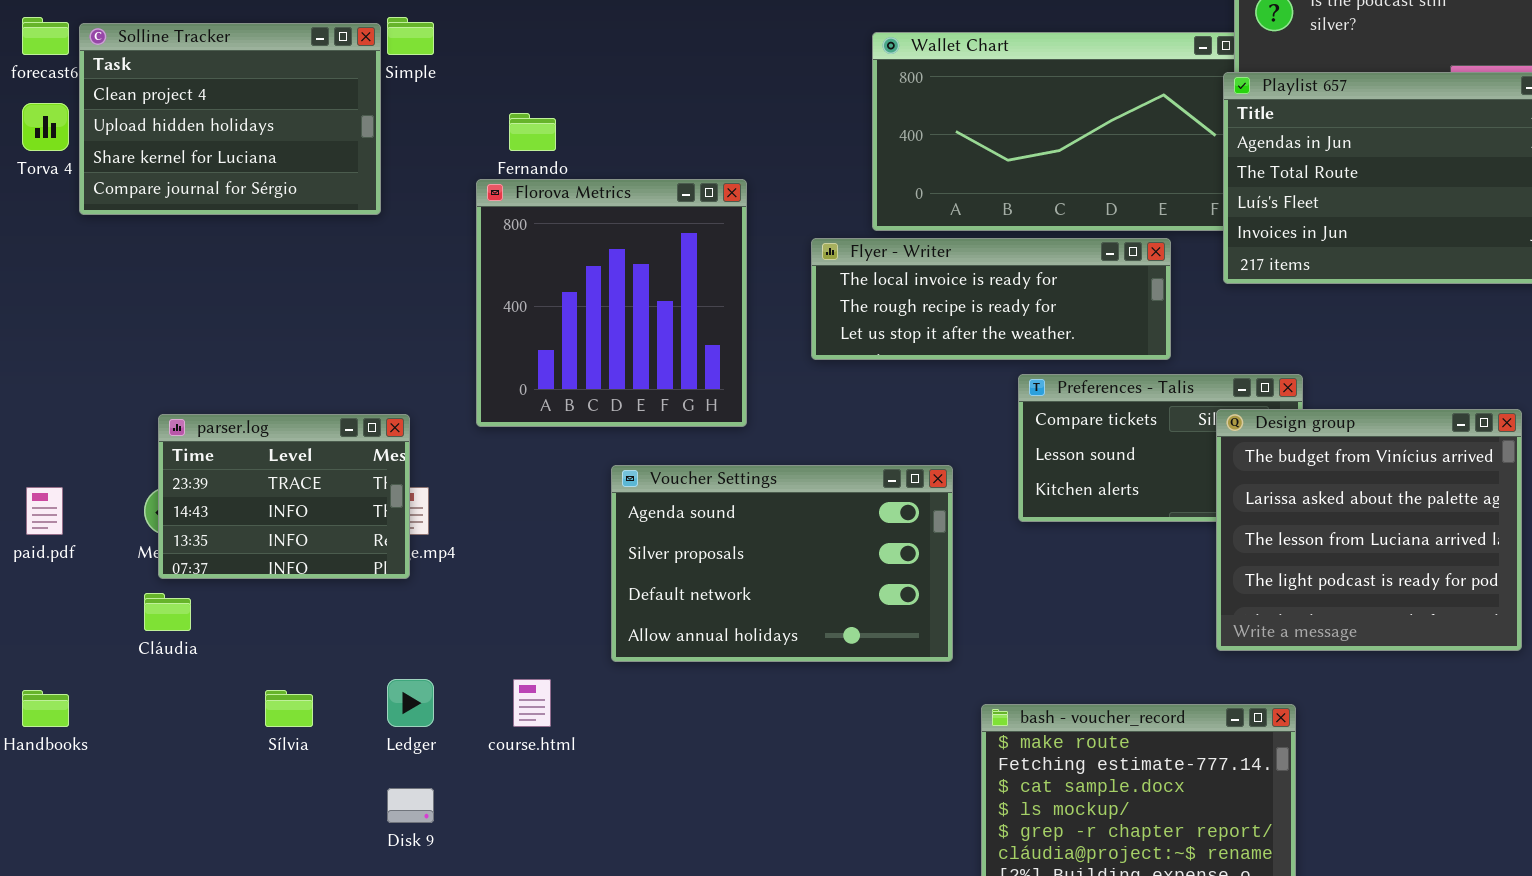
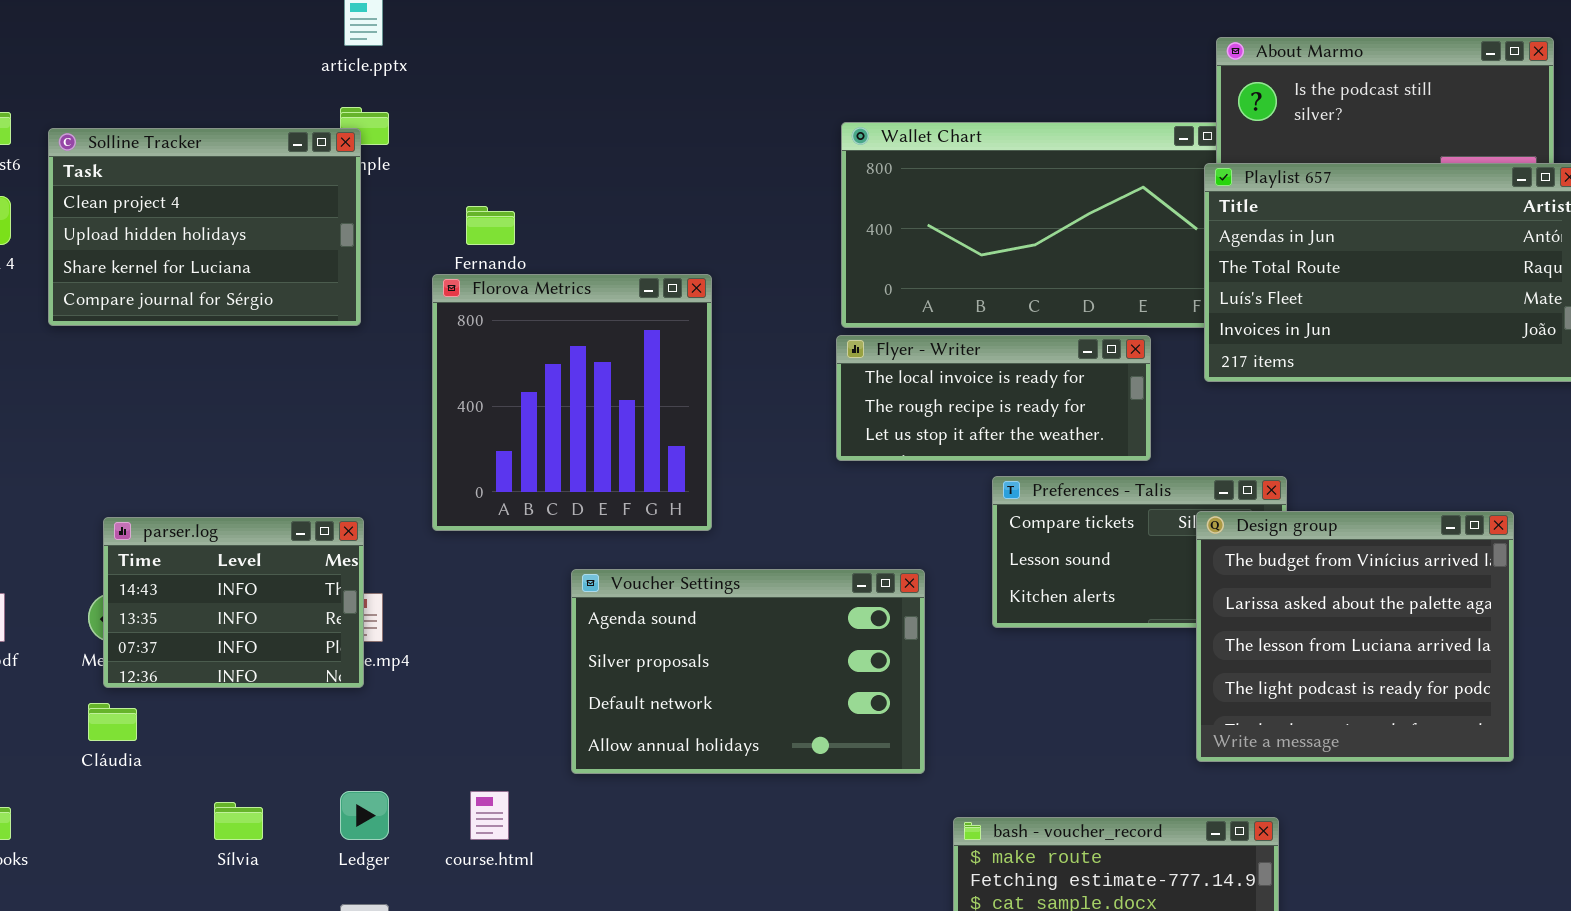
Solline Tracker: [79,23,381,215] -> [48,128,361,326], moved
Flyer - Writer: [811,238,1171,360] -> [836,335,1151,461], resized
parser.log: [158,414,410,579] -> [103,517,364,688], scrolled down 1 row

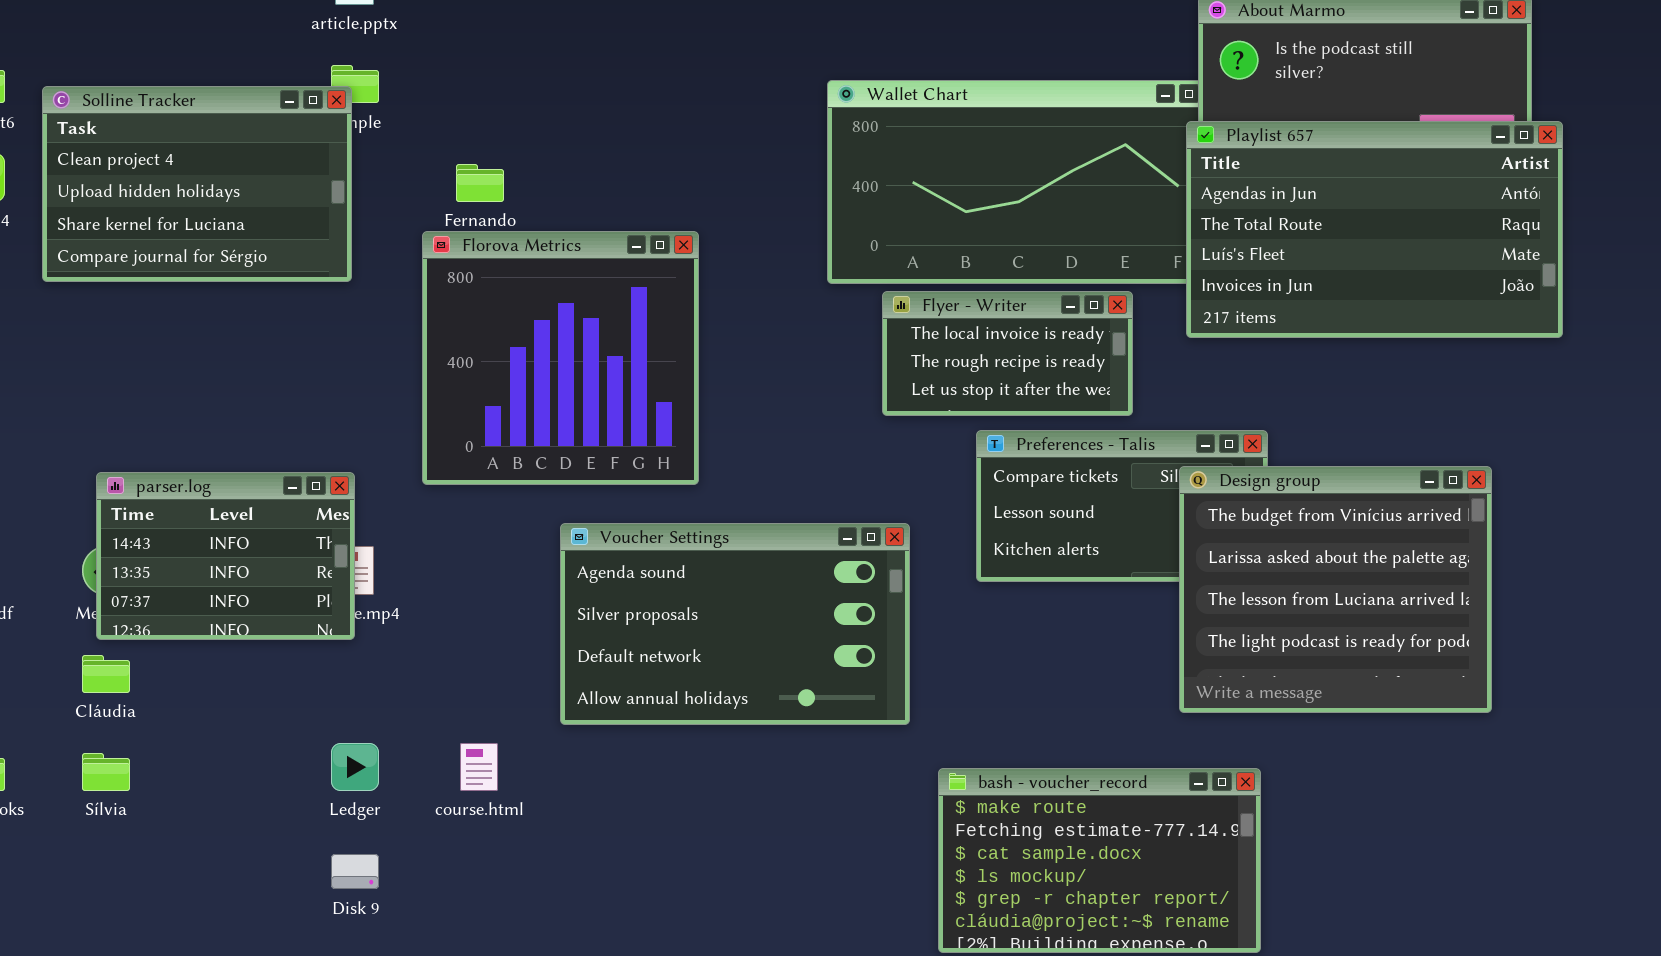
Flyer - Writer: [836,335,1151,461] -> [882,291,1133,416], resized
Sílvia: [214,802,263,840] -> [82,753,130,791], moved

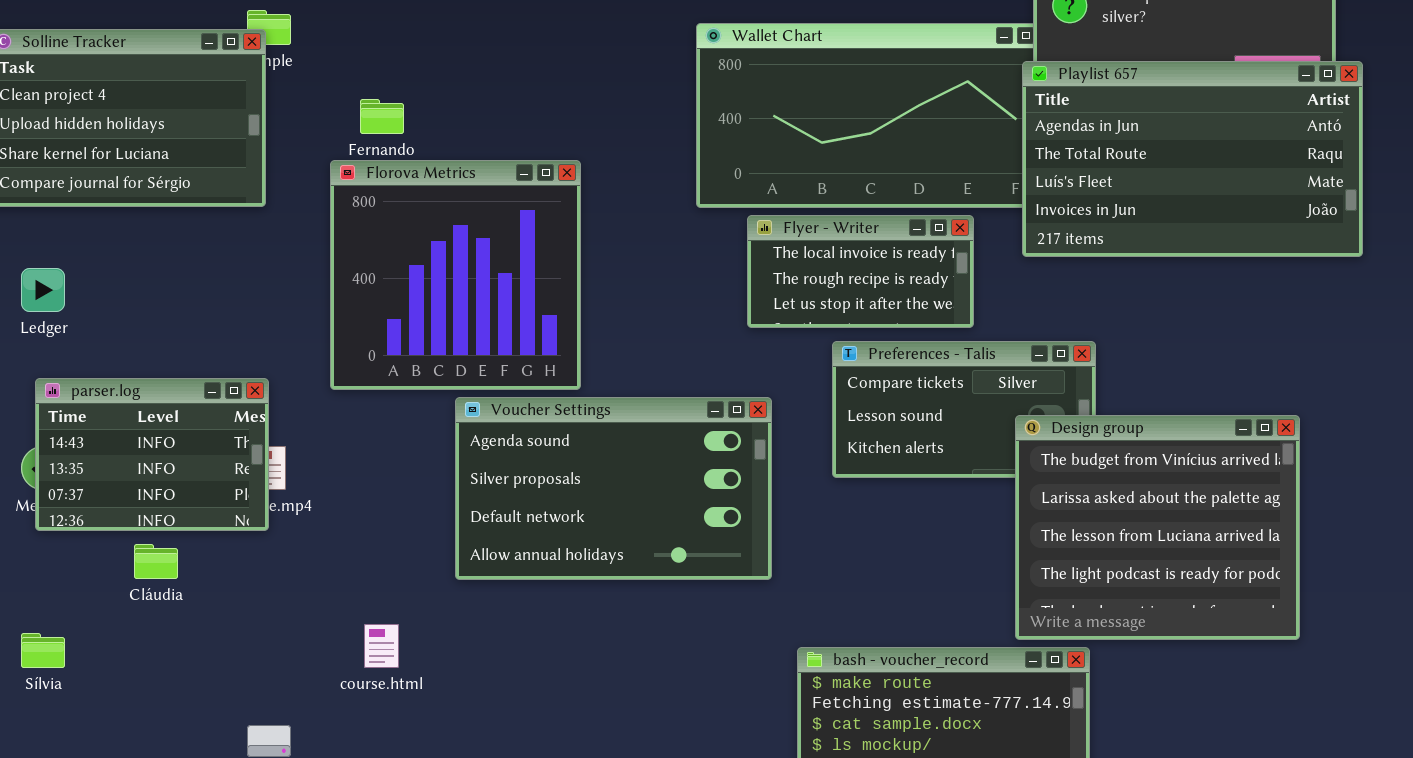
Design group: [1179,466,1492,713] -> [1015,415,1300,640], moved
Voucher Settings: [560,523,910,725] -> [455,397,772,580], moved
Cláudia: [82,655,130,693] -> [134,544,178,579], moved
Ledger: [331,743,379,791] -> [21,268,65,312], moved

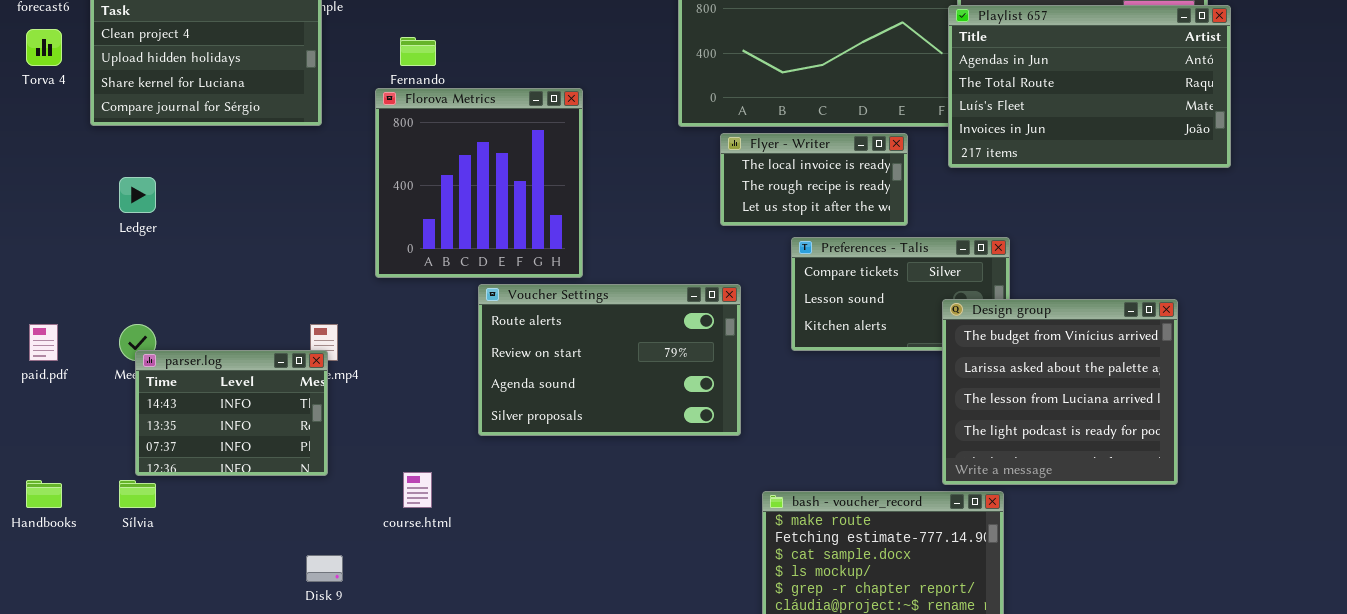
parser.log: [35,378,269,531] -> [135,350,328,476], moved
Voucher Settings: [455,397,772,580] -> [478,284,741,436], scrolled up 2 rows

